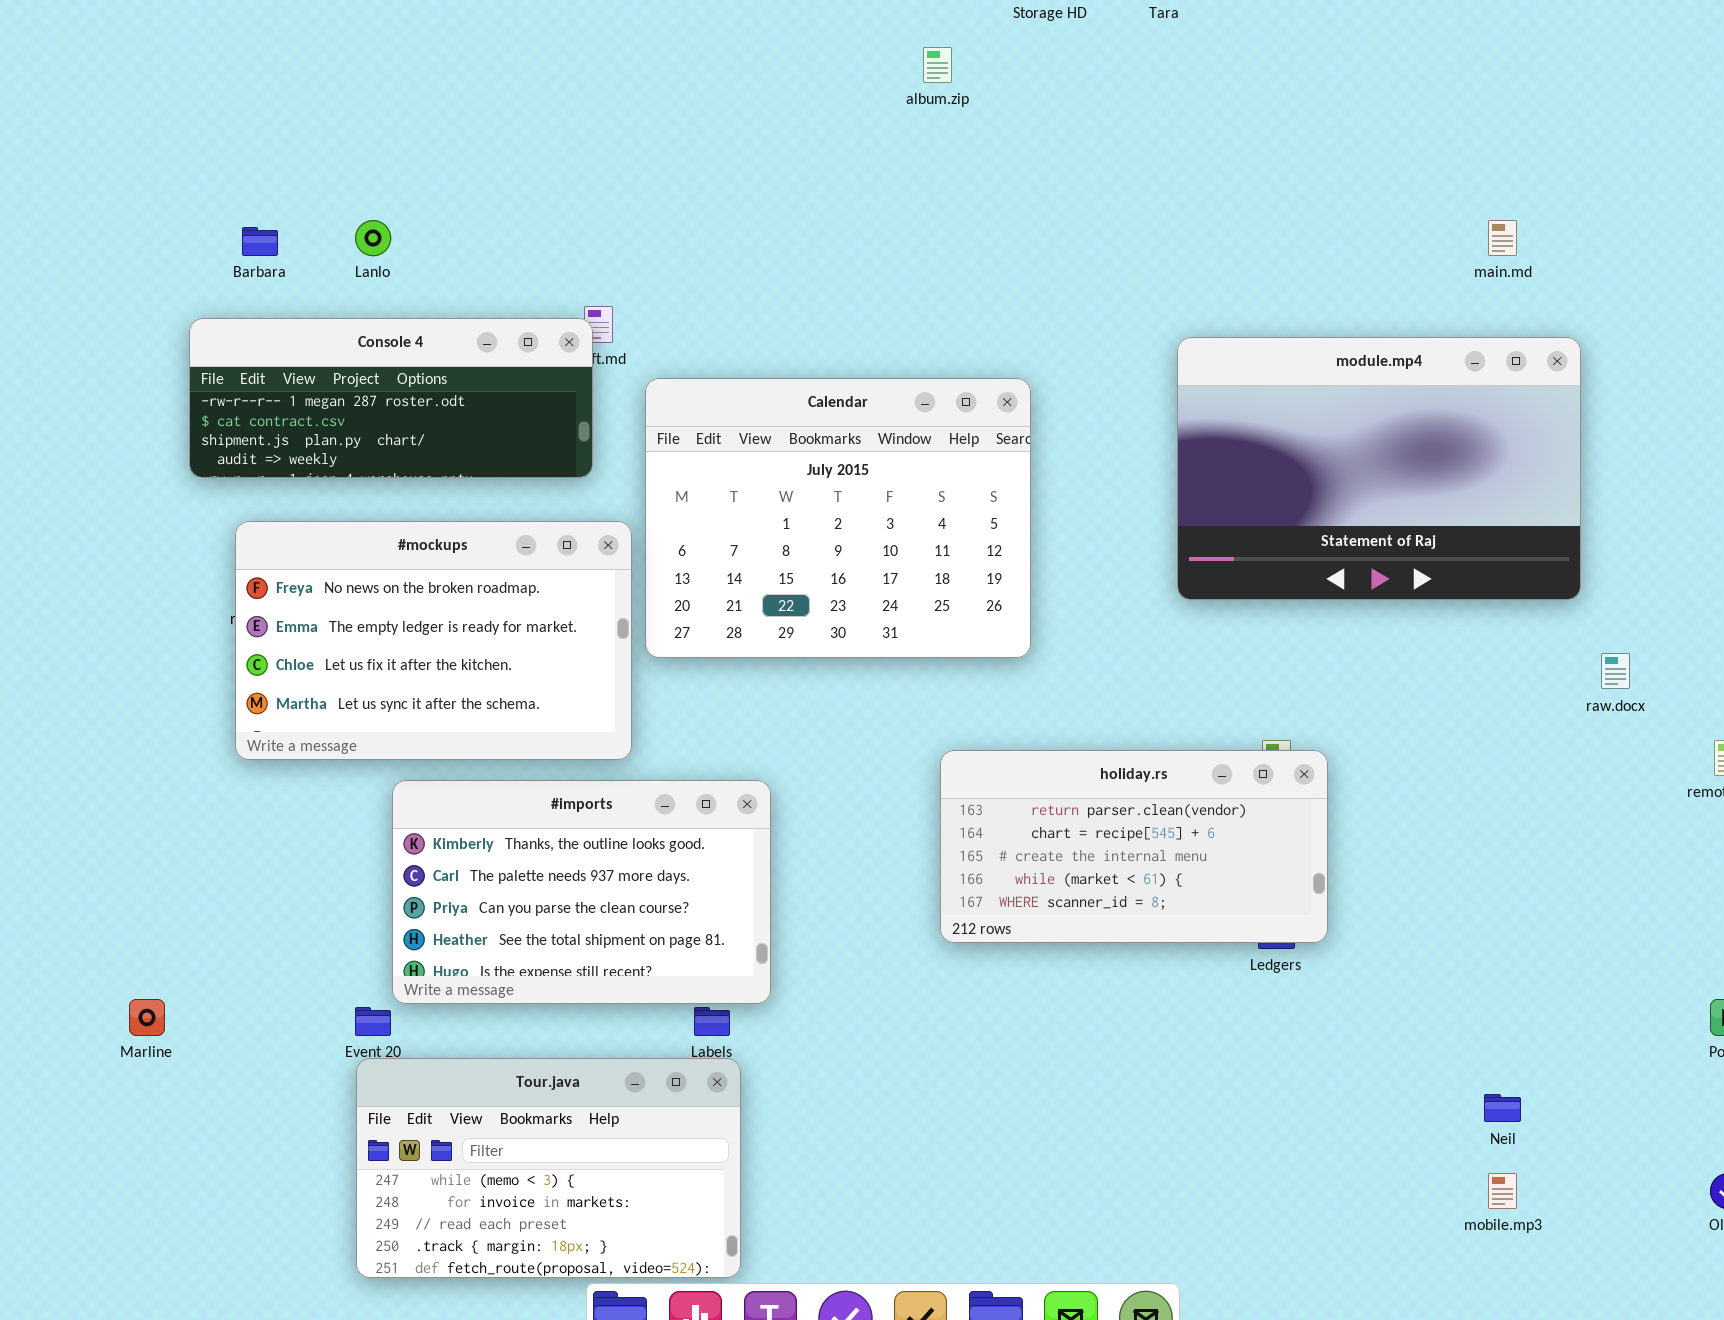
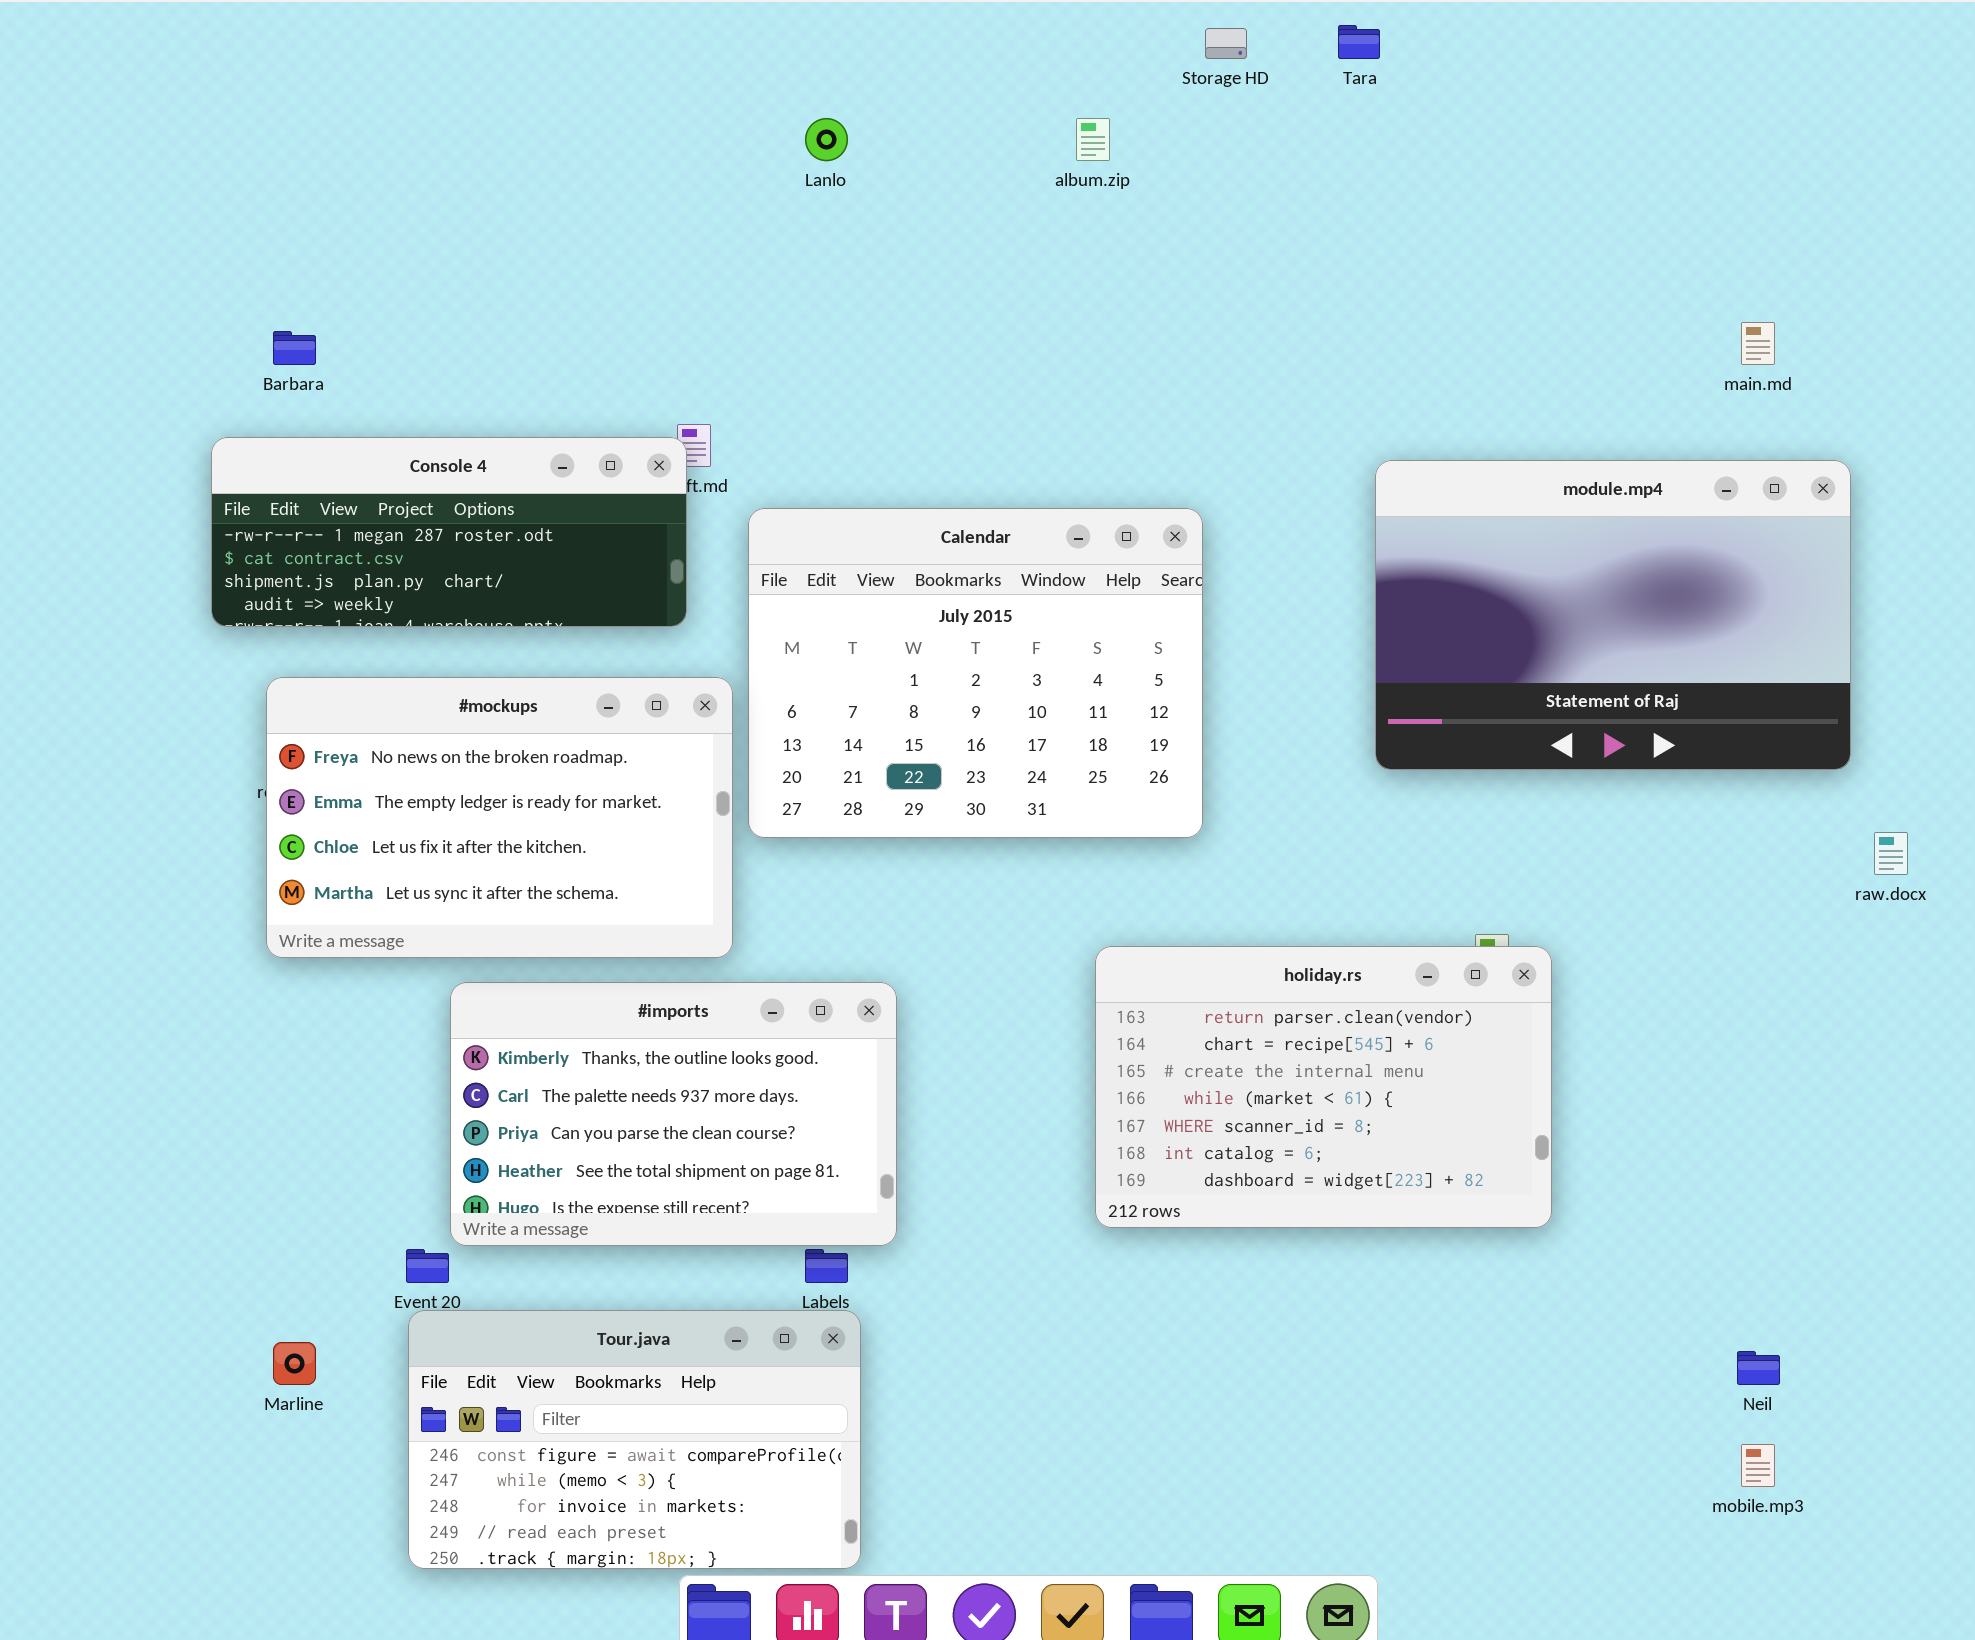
Lanlo: [355,220,391,256] -> [805,118,848,161], moved
holiday.rs: [940,750,1328,943] -> [1095,946,1552,1228], resized
Marline: [129,999,165,1036] -> [273,1342,316,1385], moved
Tour.java: [356,1058,741,1278] -> [408,1310,861,1569], scrolled up 1 row

